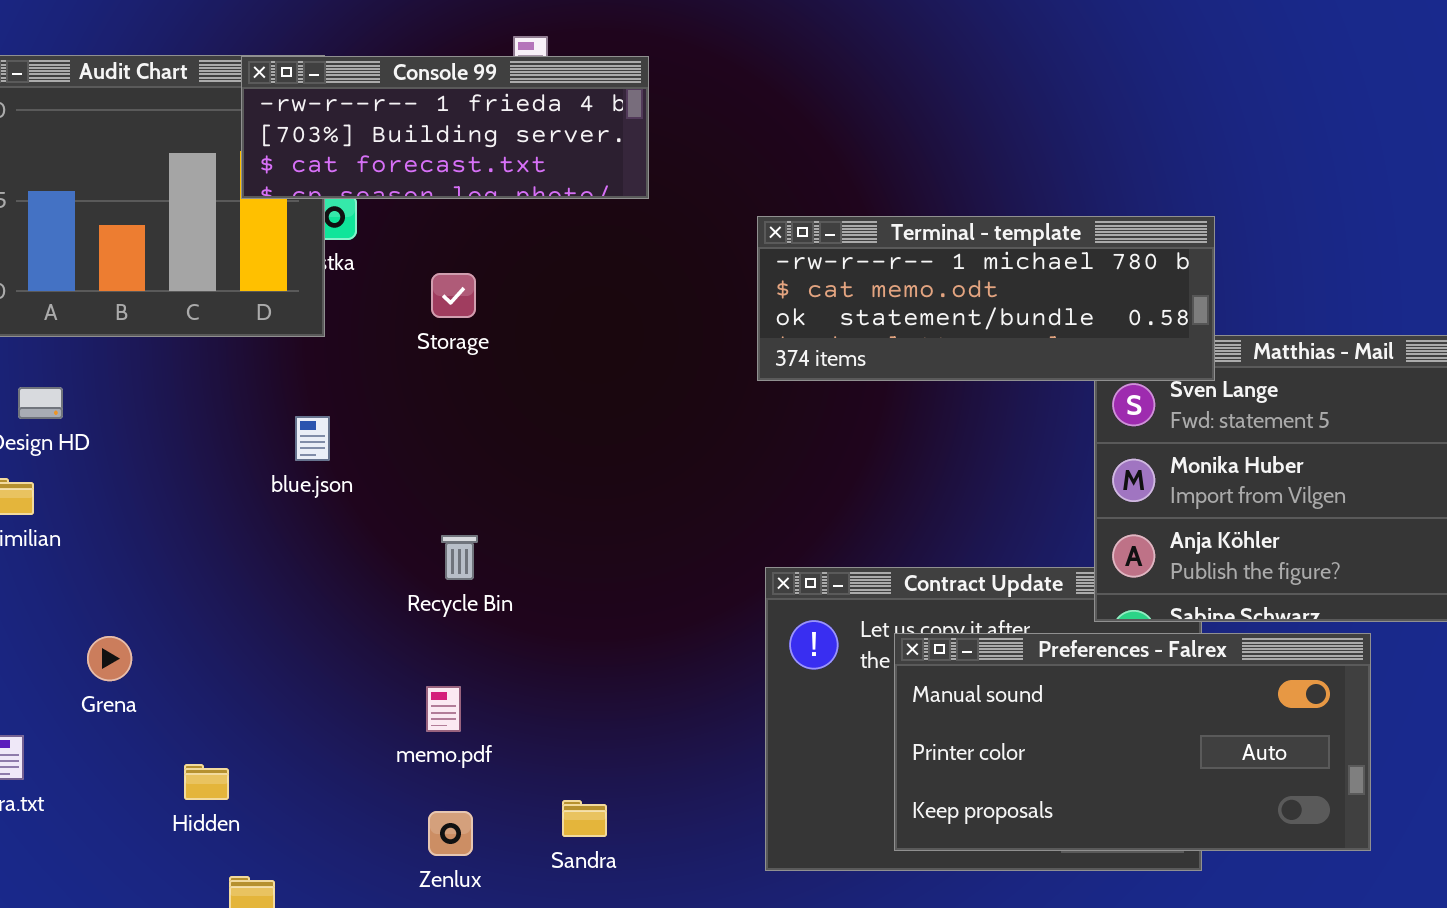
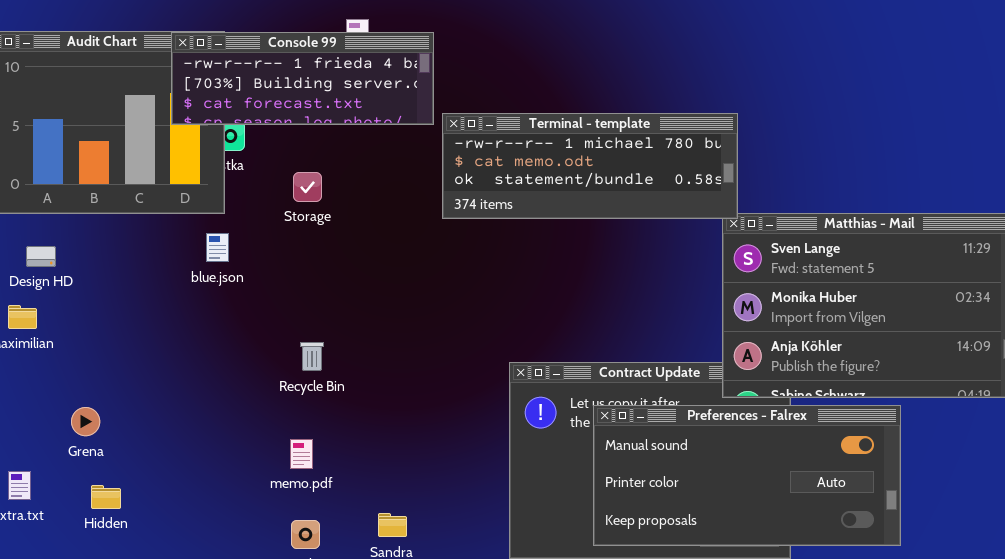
Terminal - template: [757,216,1215,381] -> [442,113,738,219], moved
blue.json: [295,416,330,461] -> [206,233,229,262], moved
Hidden: [184,764,229,800] -> [91,485,121,509], moved

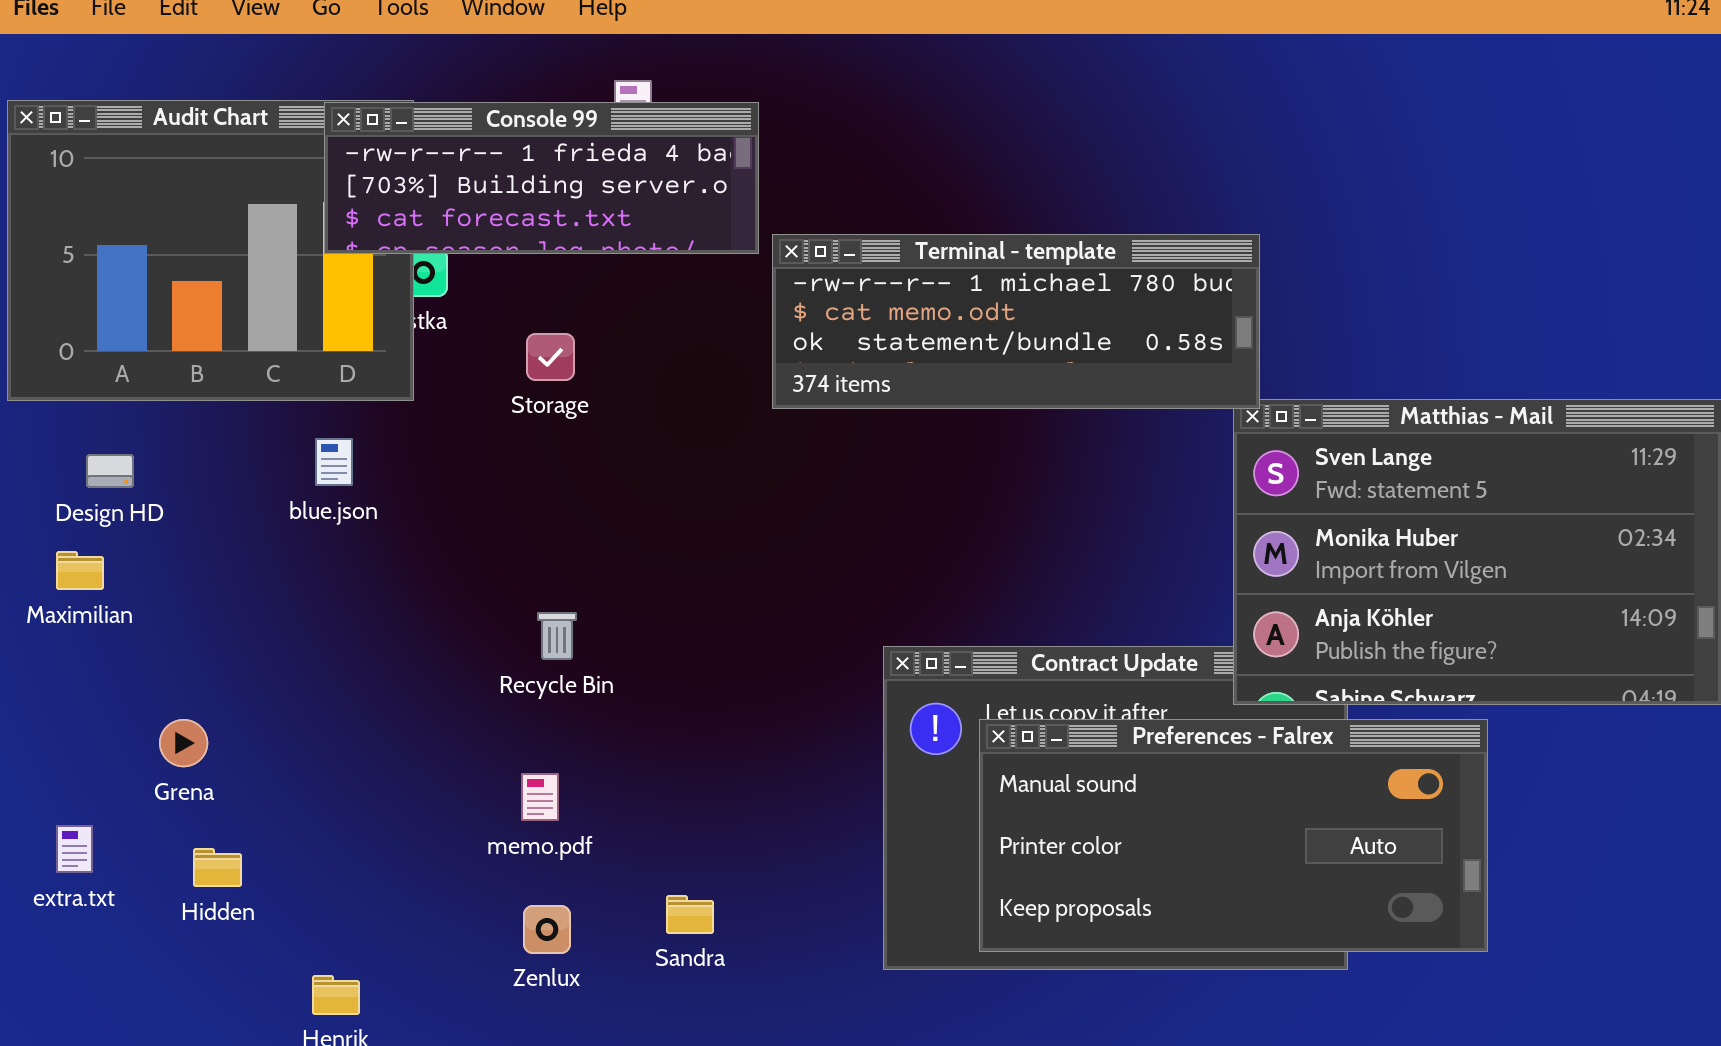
blue.json: [206,233,229,262] -> [315,438,353,486], moved
Preferences - Falrex: [593,405,901,546] -> [979,719,1488,952], moved

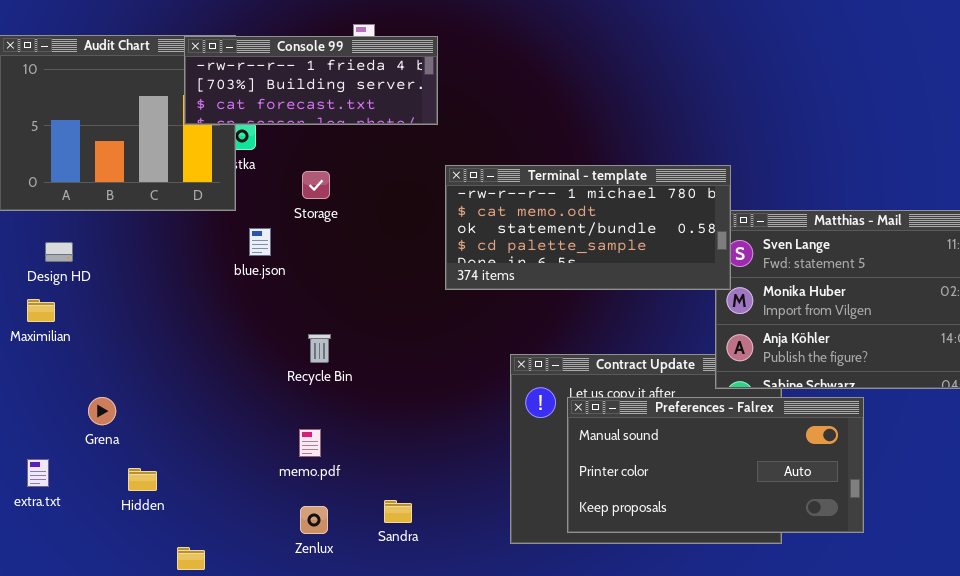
Terminal - template: [772,234,1260,409] -> [445,165,731,290], moved, resized
blue.json: [315,438,353,486] -> [249,228,271,256], moved
Hidden: [193,848,242,887] -> [128,468,157,491], moved

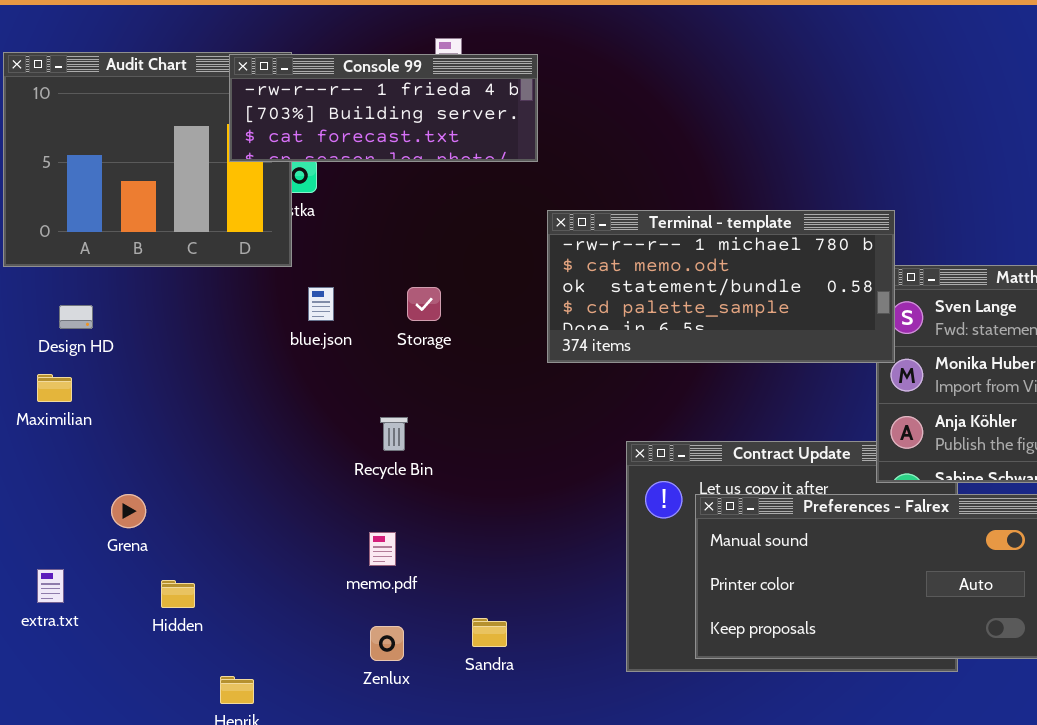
Storage: [302,171,330,199] -> [407,287,441,321], moved

